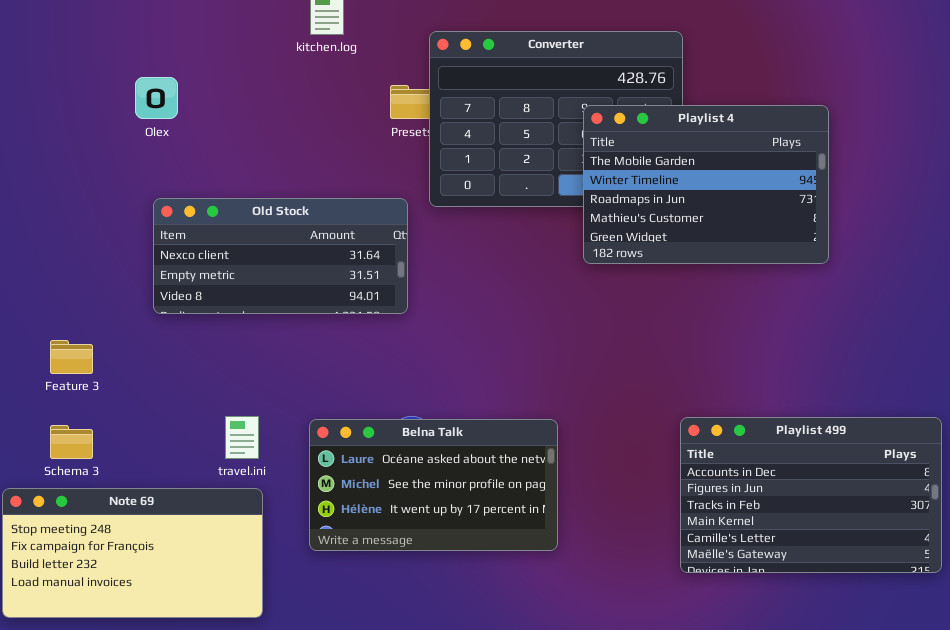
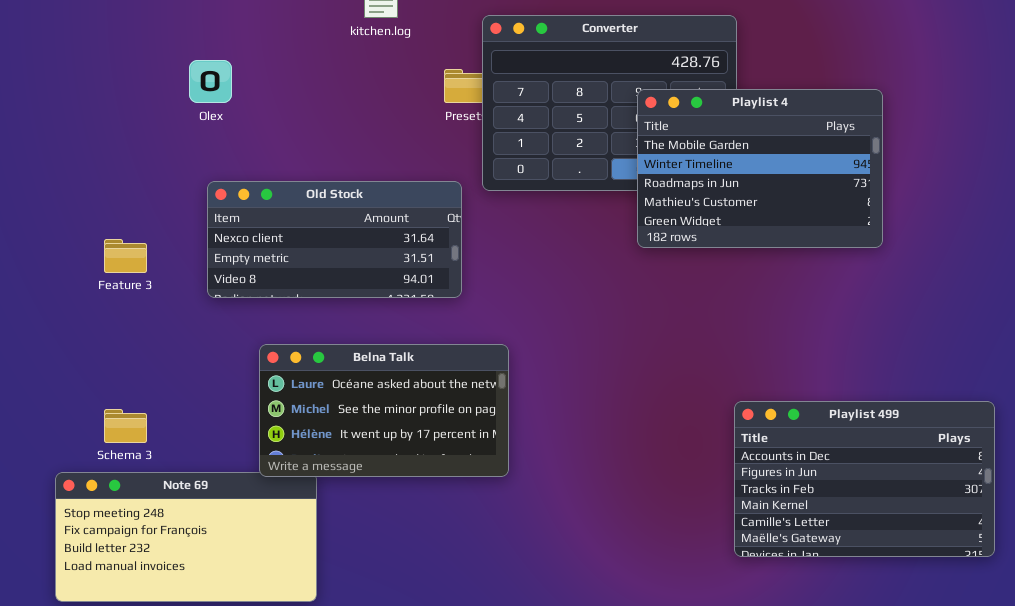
Feature 3: [50,340,93,374] -> [104,239,147,273], moved
Belna Talk: [309,419,558,551] -> [259,344,509,477], moved

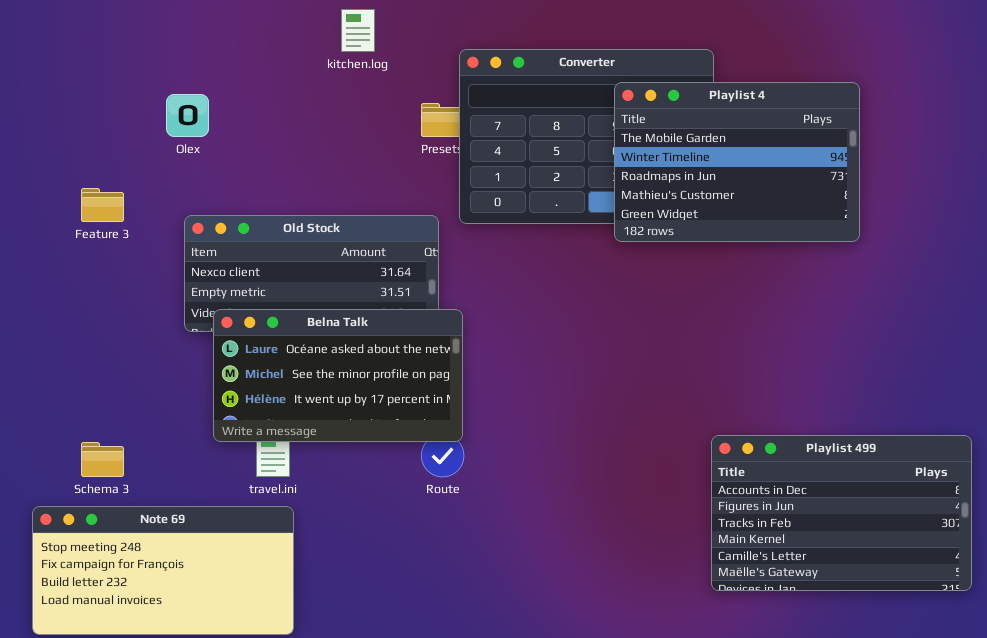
Playlist 4: [637,89,883,248] -> [614,82,860,242], moved
Feature 3: [104,239,147,273] -> [81,188,124,222], moved
Belna Talk: [259,344,509,477] -> [213,309,463,442], moved

